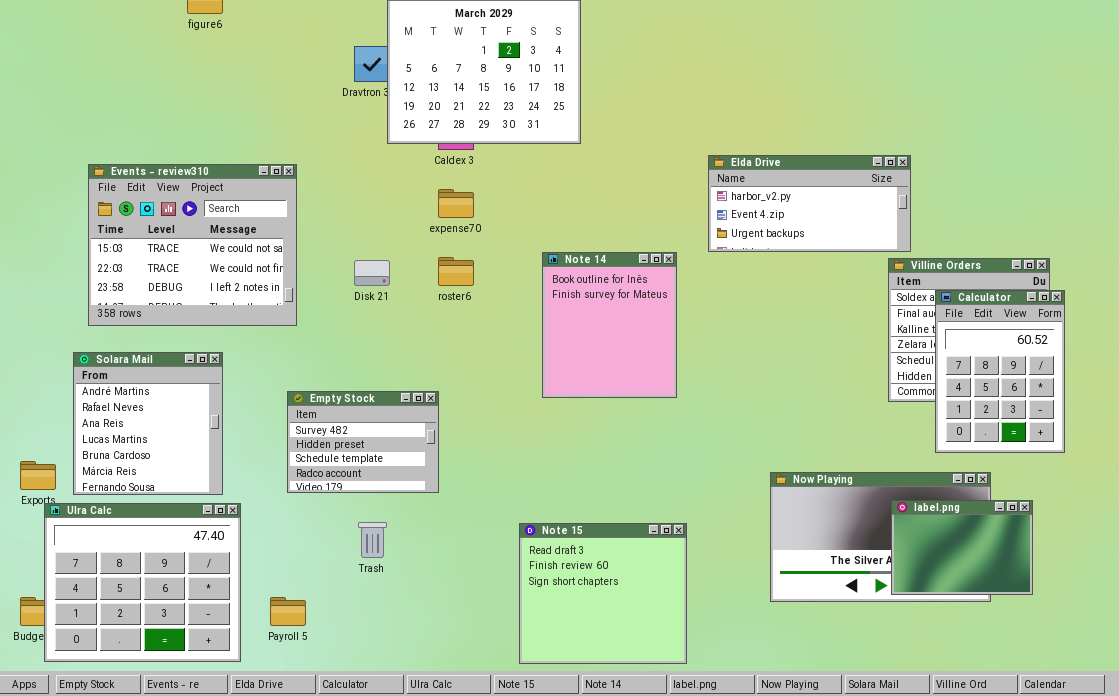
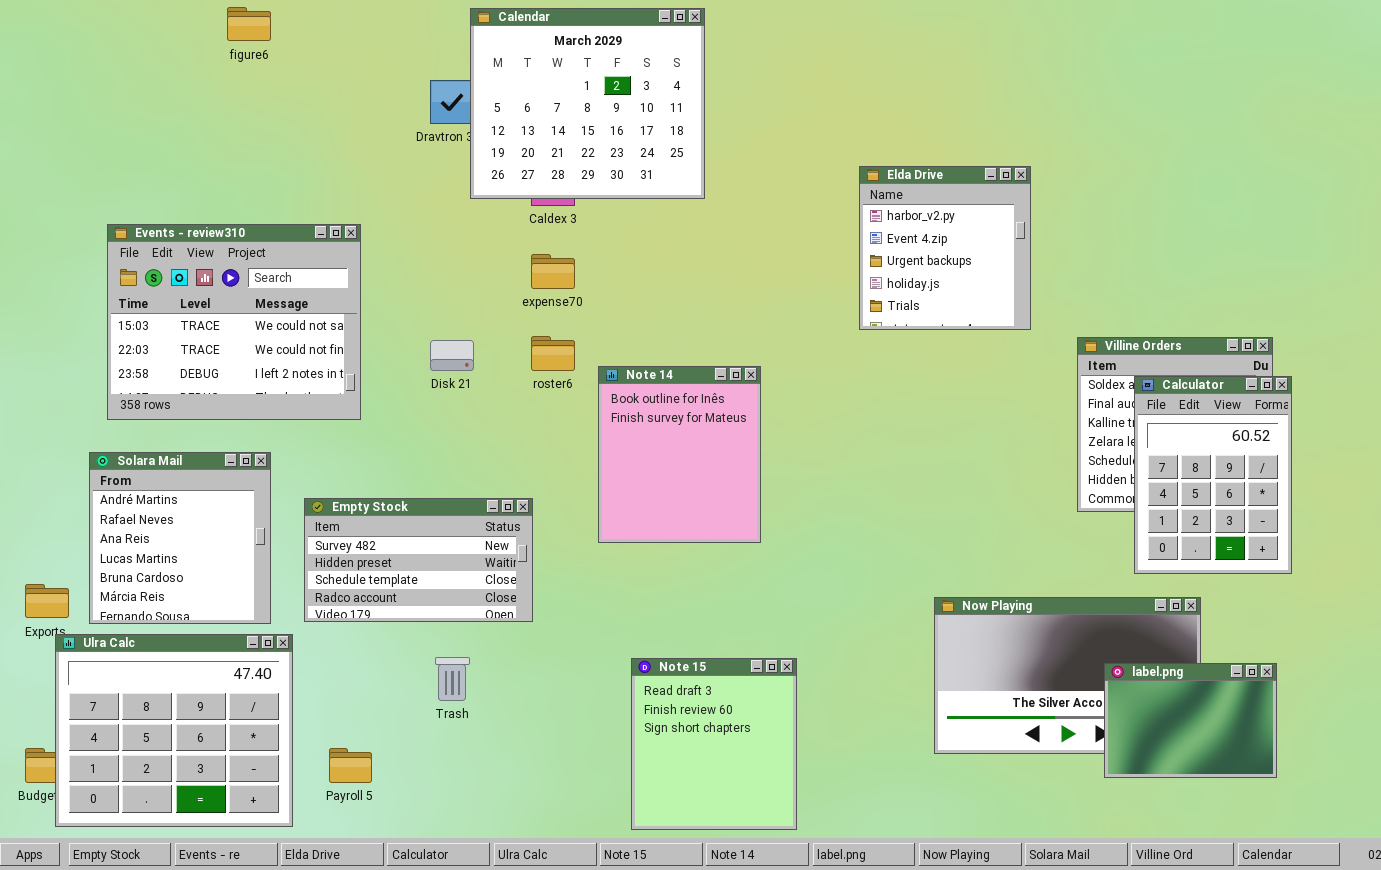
Elda Drive: [708,155,911,252] -> [859,166,1031,330], resized
Note 14: [542,252,677,398] -> [598,366,761,543], moved
Empty Stock: [287,391,439,493] -> [304,498,533,622], resized
label.png: [891,500,1033,595] -> [1104,663,1277,778], moved
Note 15: [519,523,687,664] -> [631,658,797,830], resized

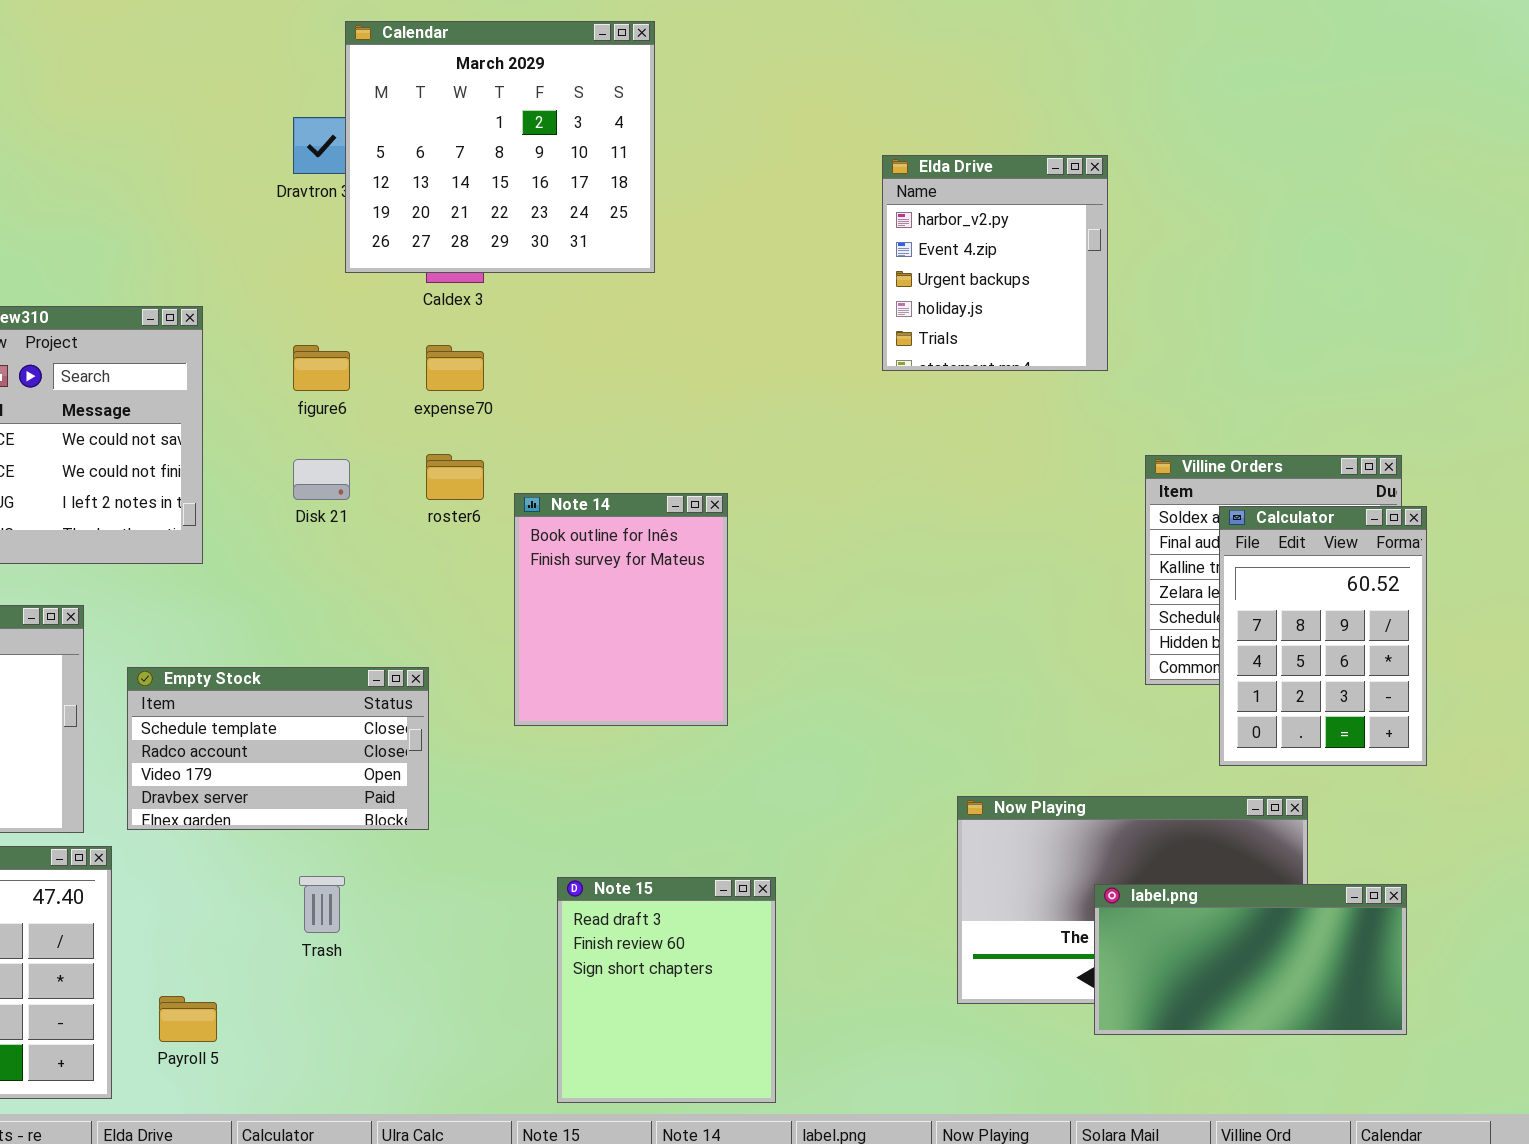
figure6: [227,7,271,41] -> [293,345,350,391], moved
Elda Drive: [859,166,1031,330] -> [882,155,1108,371], moved
Empty Stock: [304,498,533,622] -> [127,667,429,830], scrolled down 2 rows
label.png: [1104,663,1277,778] -> [1094,884,1407,1035], resized

